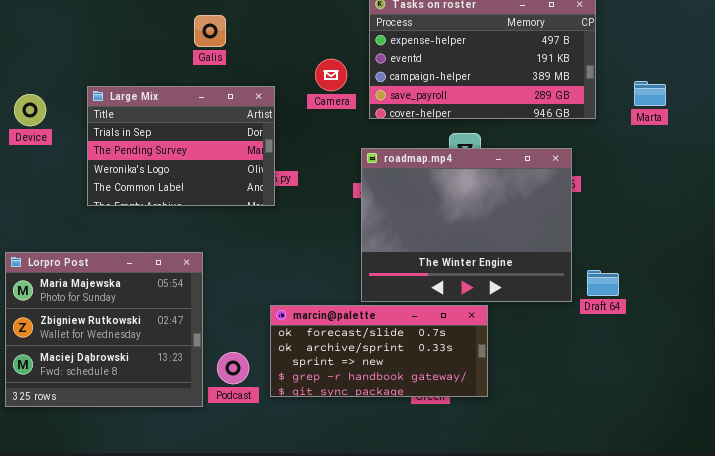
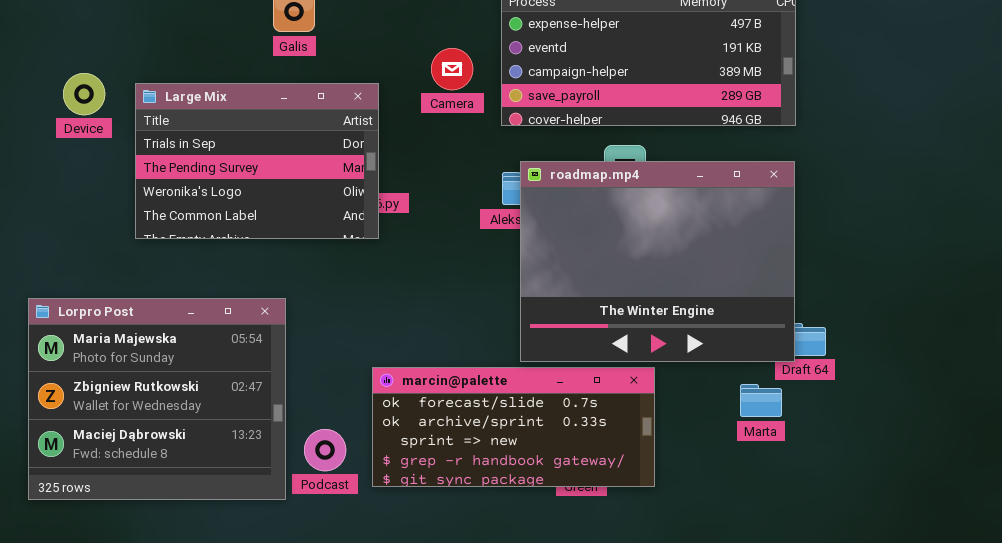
Marta: [634,81,666,106] -> [740,384,782,417], moved
Device: [14,94,46,126] -> [63,73,105,115], moved
roadmap.mp4: [361,148,572,302] -> [520,161,795,362], moved

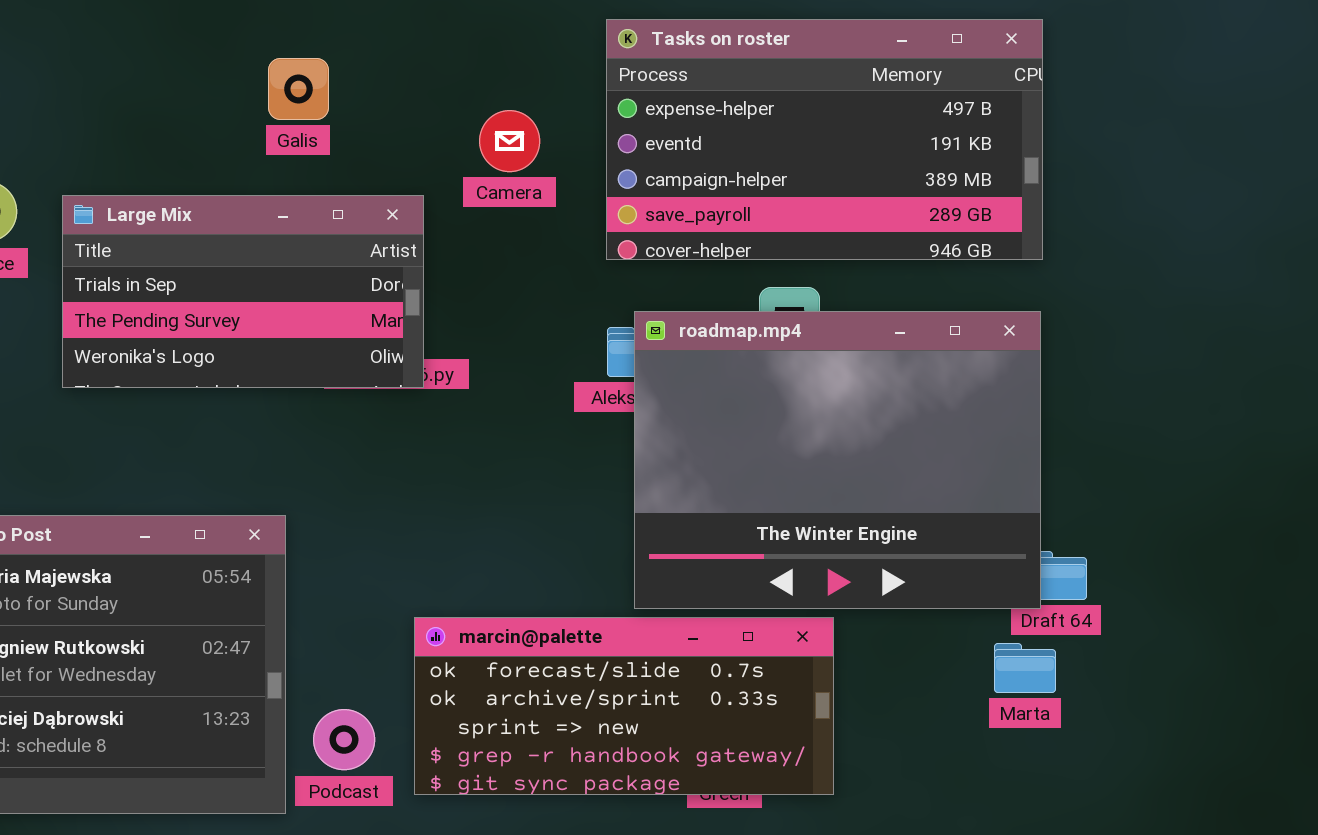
Camera: [431,48,473,90] -> [479,110,540,172], moved
Large Mix: [135,83,379,239] -> [62,195,424,388], resized
Marta: [740,384,782,417] -> [994,643,1056,693], moved

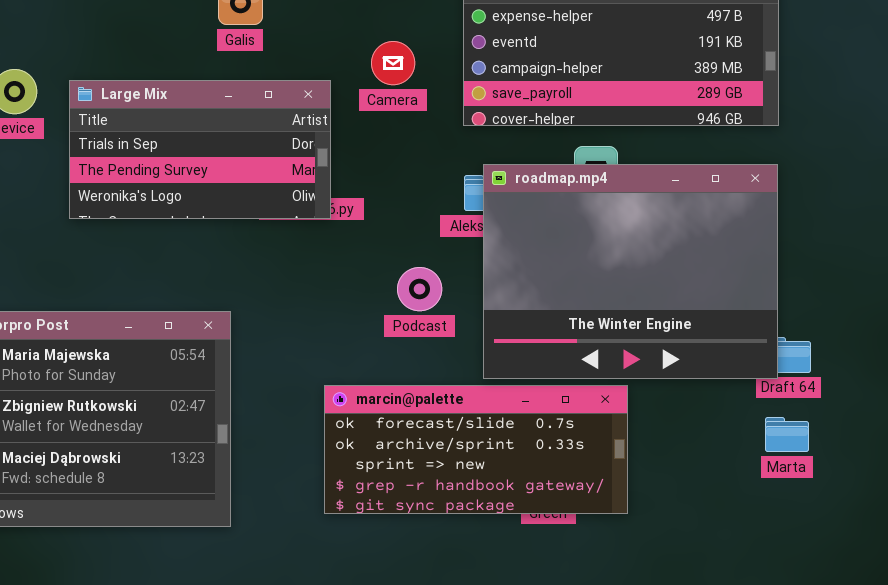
Camera: [479,110,540,172] -> [371,41,415,85], moved
Marta: [994,643,1056,693] -> [765,417,809,452], moved
Podcast: [313,709,375,770] -> [397,267,442,311], moved

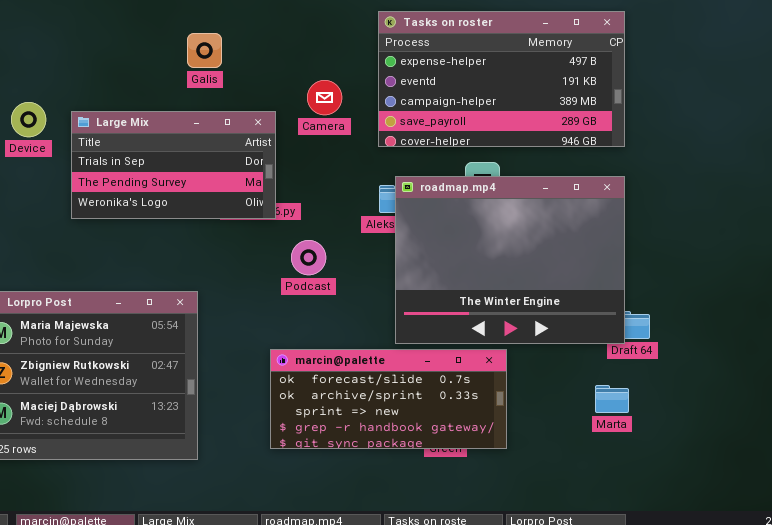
Podcast: [397,267,442,311] -> [291,240,326,275], moved
Marta: [765,417,809,452] -> [595,385,629,413], moved

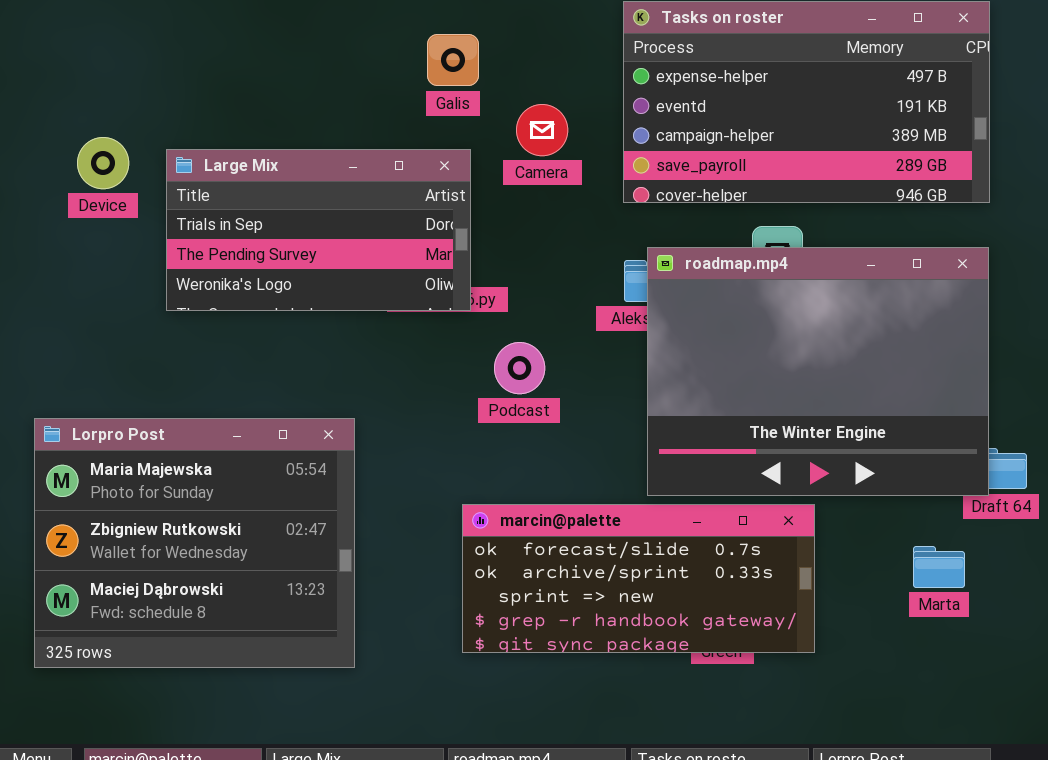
Galis: [187,33,222,68] -> [427,34,479,86], moved
Marta: [595,385,629,413] -> [913,546,965,588], moved

